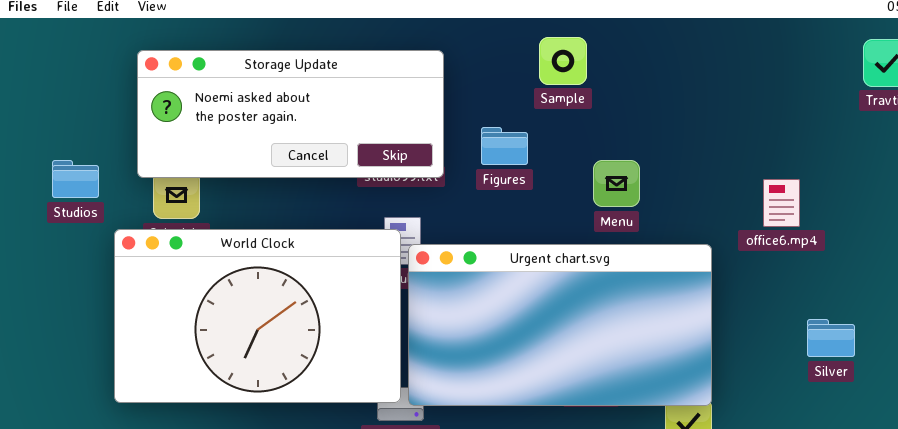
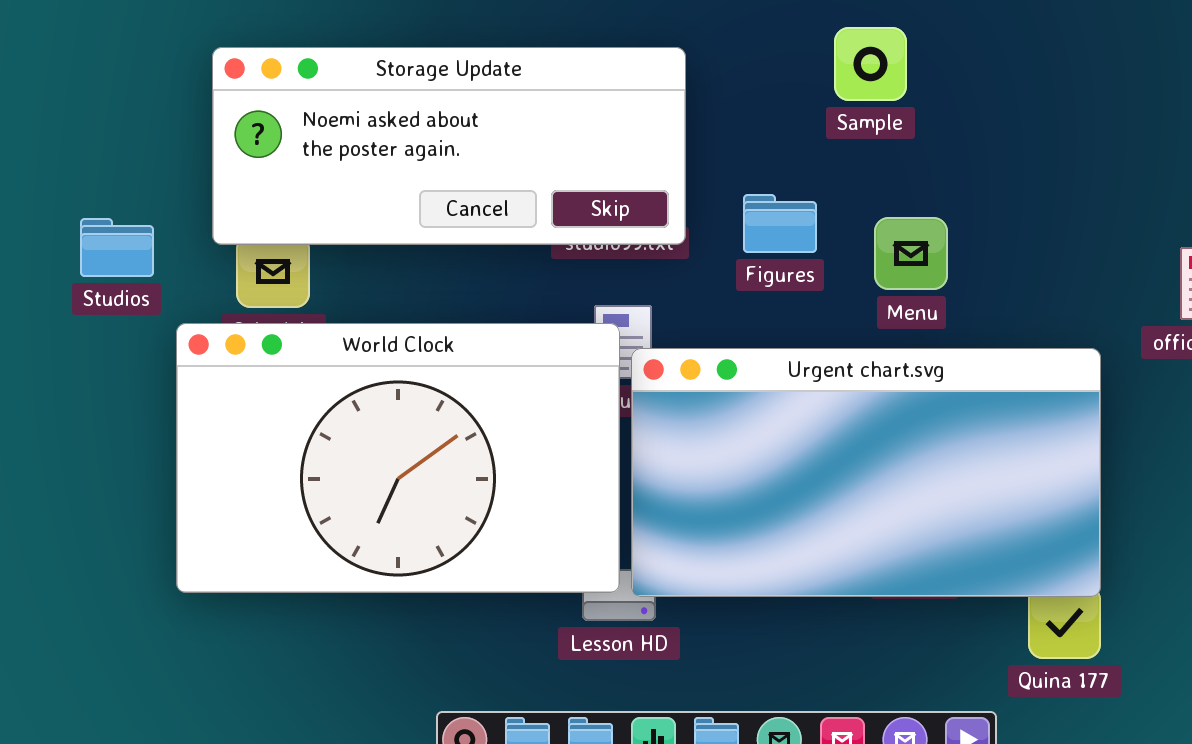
Figures: [481,127,528,165] -> [743,194,817,253], moved
Menu: [593,160,640,207] -> [874,217,948,290], moved

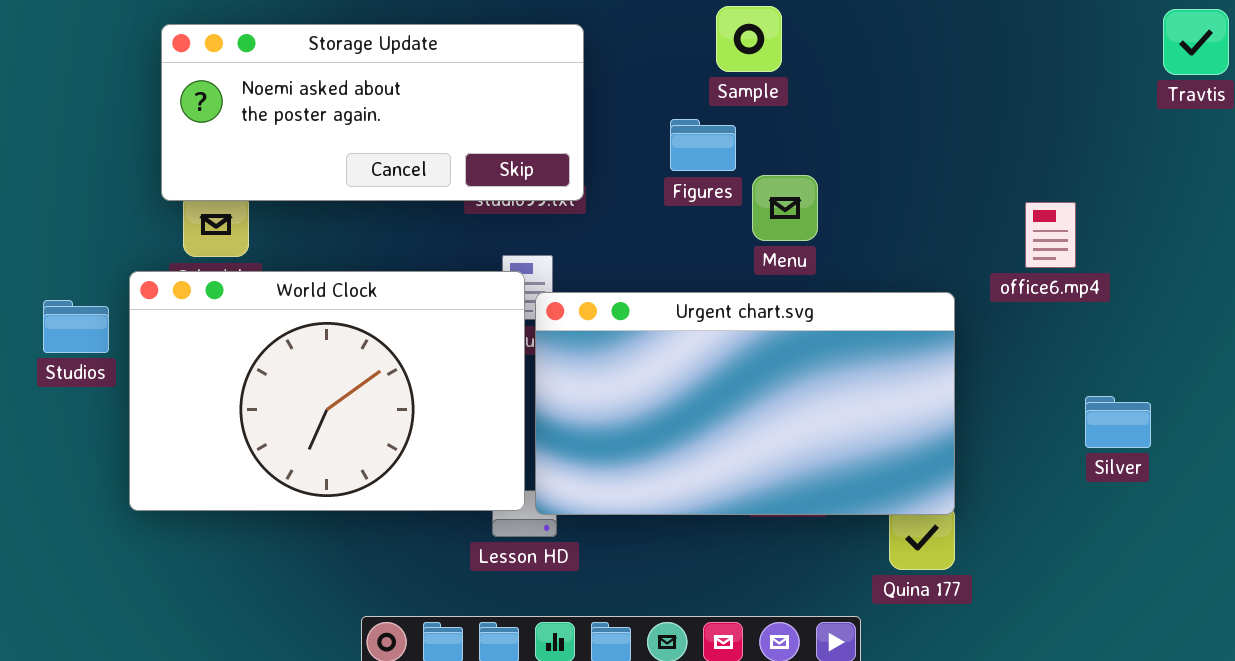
Figures: [743,194,817,253] -> [670,119,736,171], moved
Studios: [80,218,154,277] -> [43,300,109,353], moved

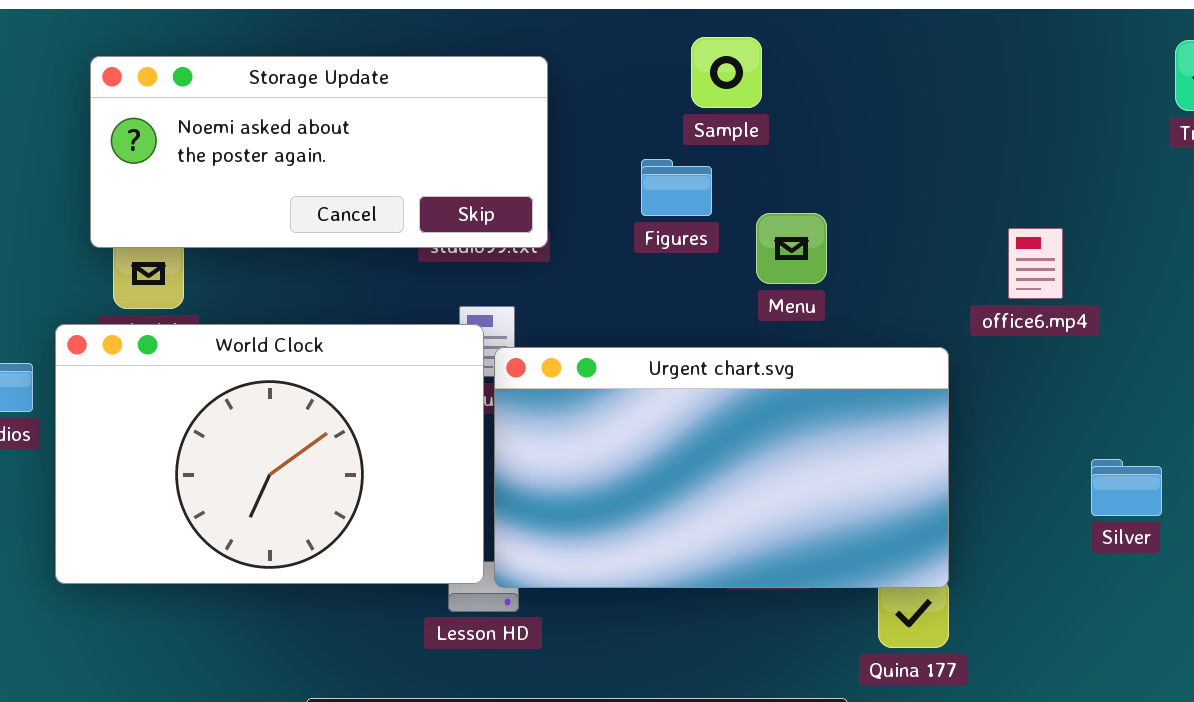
Menu: [752,175,818,241] -> [756,213,827,284], moved
office6.mp4: [1025,202,1076,268] -> [1008,228,1063,299], moved

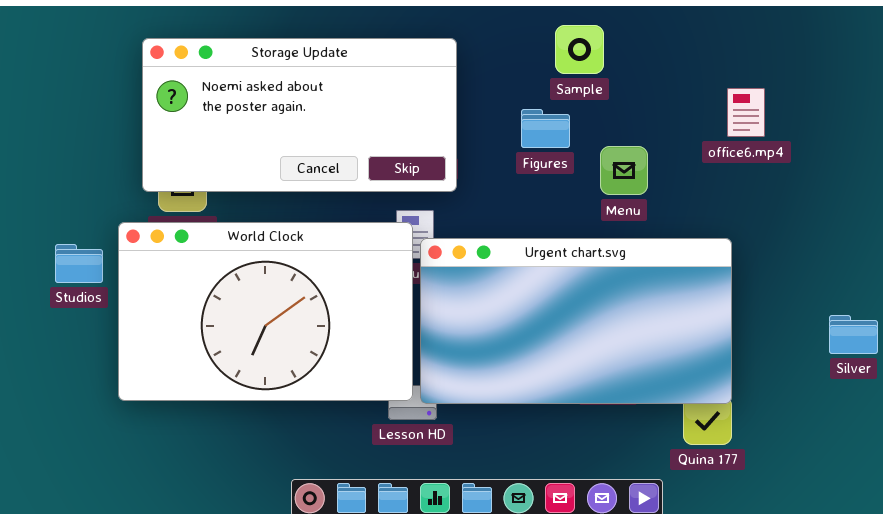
Storage Update: [90,56,548,248] -> [142,38,457,192], resized
office6.mp4: [1008,228,1063,299] -> [727,88,765,137], moved

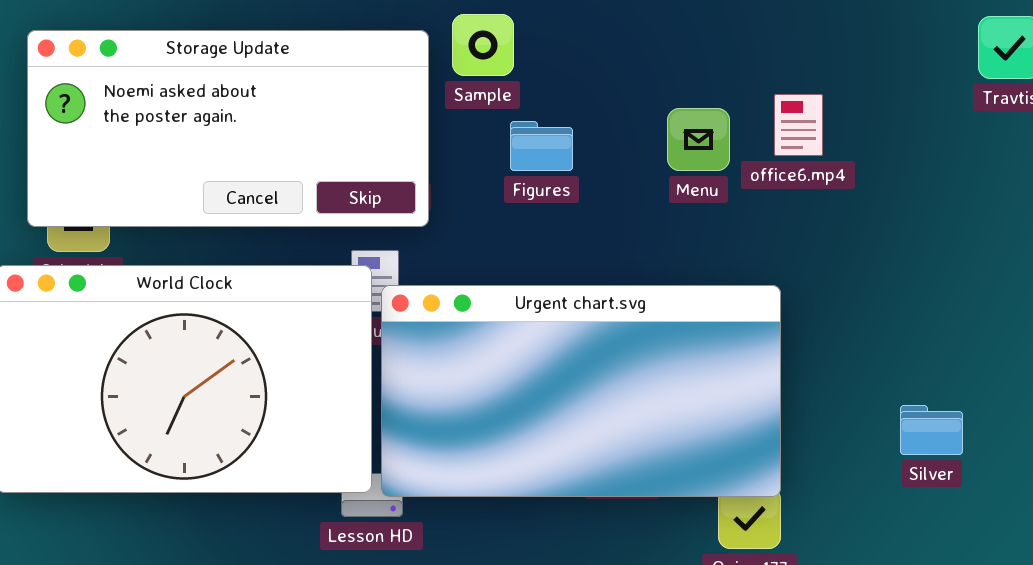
Sample: [555,25,604,74] -> [452,14,514,76], moved
Menu: [600,146,648,195] -> [667,108,730,171], moved
Silver: [829,315,878,354] -> [900,405,963,455], moved

